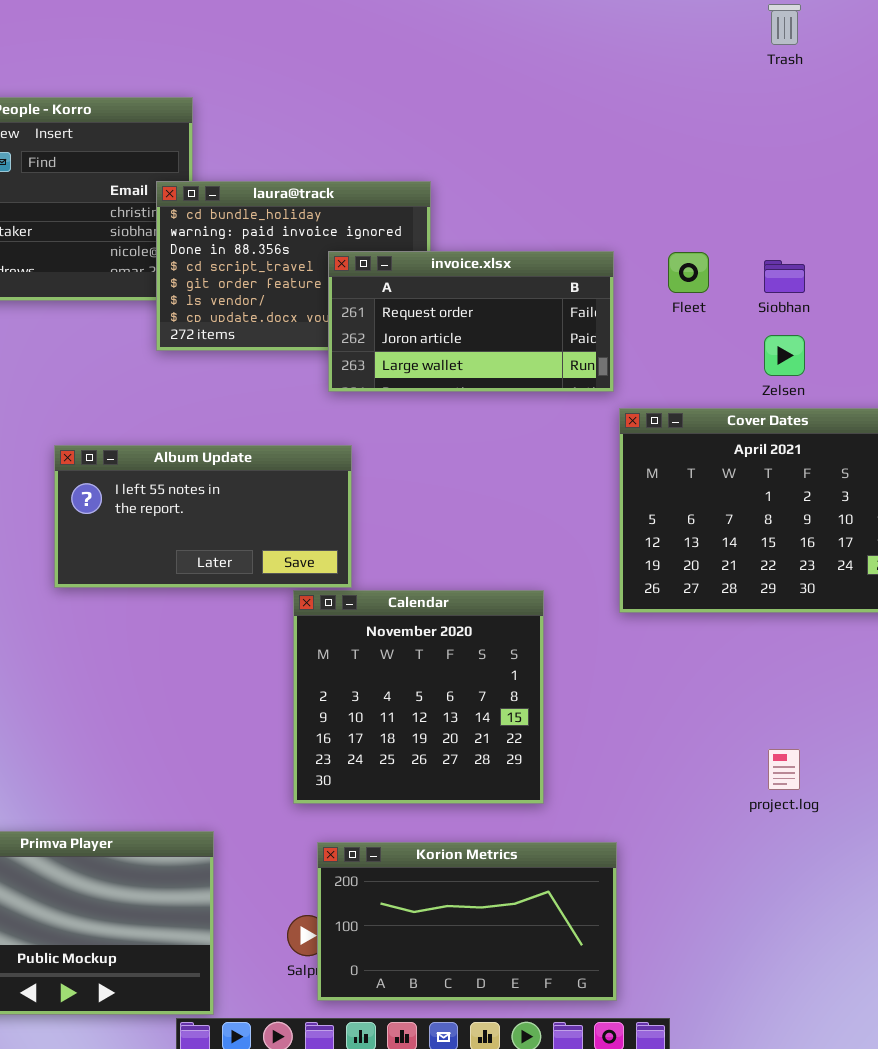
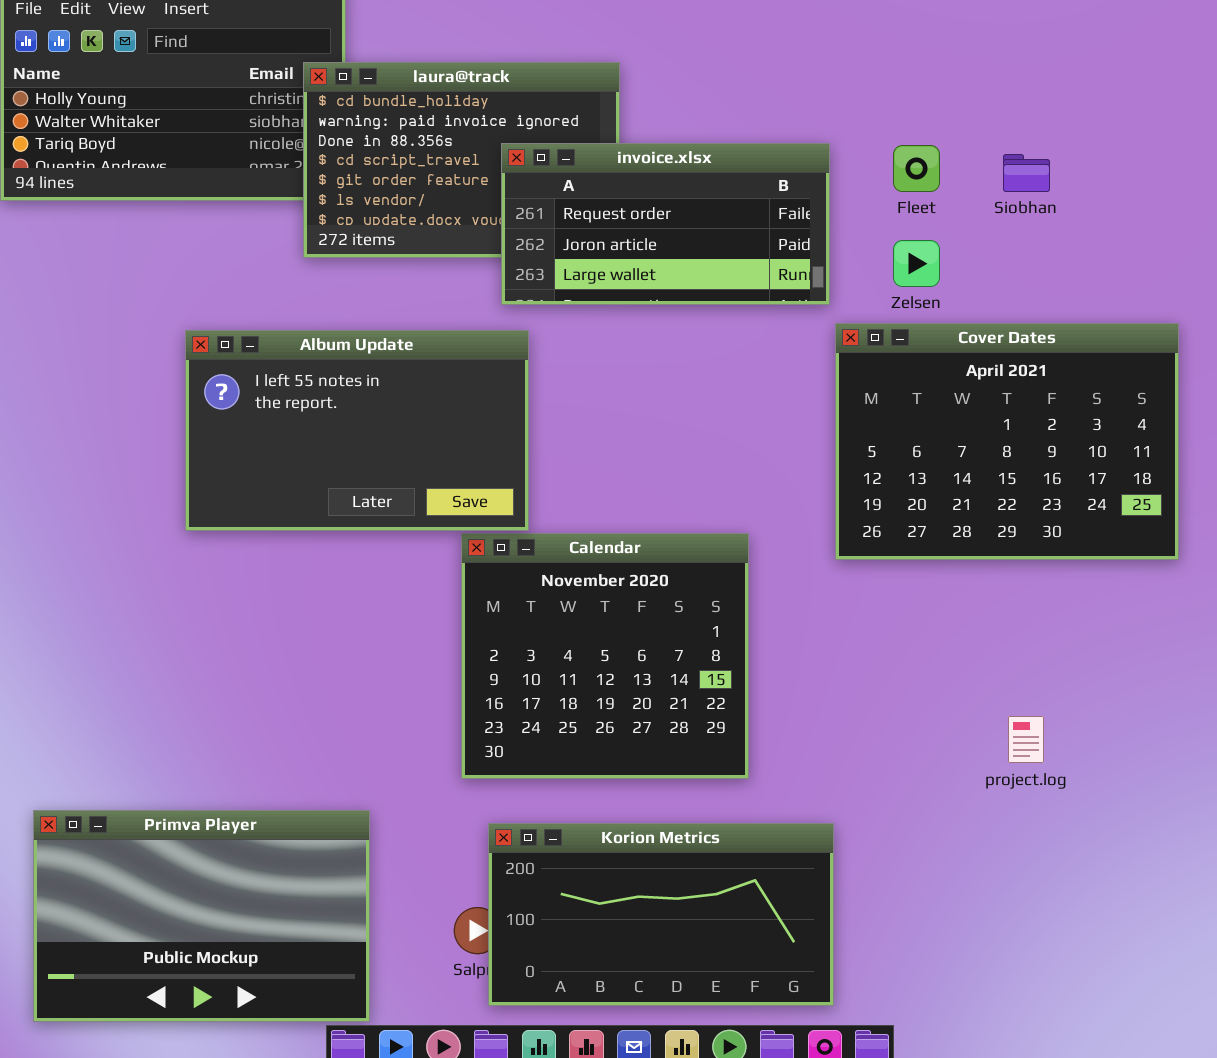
Zelsen: [764,335,805,376] -> [893,240,940,287], moved
Album Update: [54,445,352,588] -> [185,330,529,531], resized

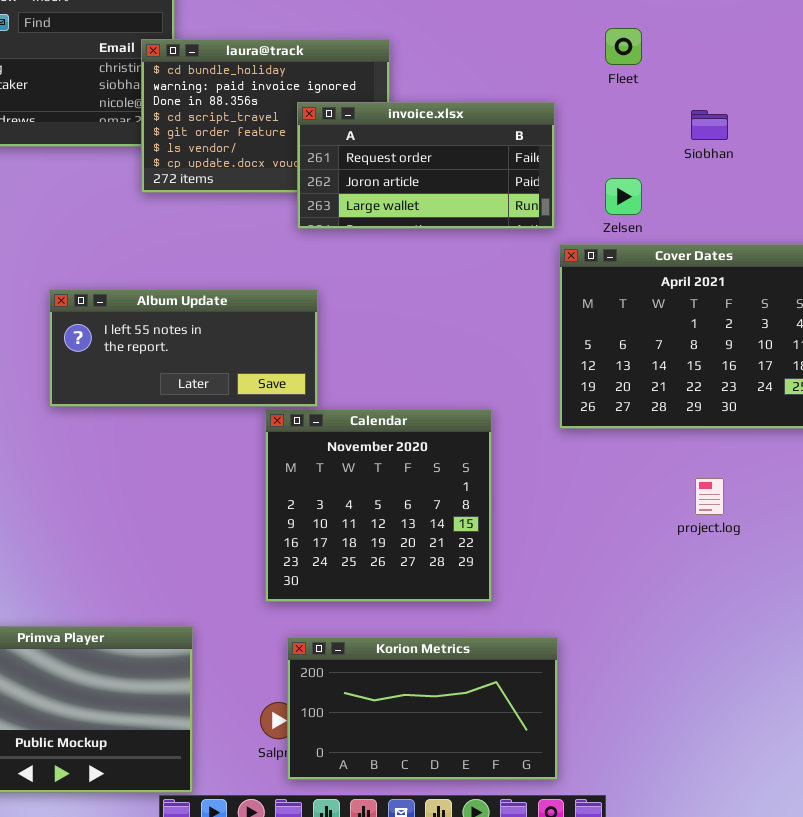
Fleet: [893,145,940,192] -> [605,28,642,65], moved
Album Update: [185,330,529,531] -> [49,289,318,407], resized
project.log: [1008,716,1044,763] -> [695,478,724,515], moved

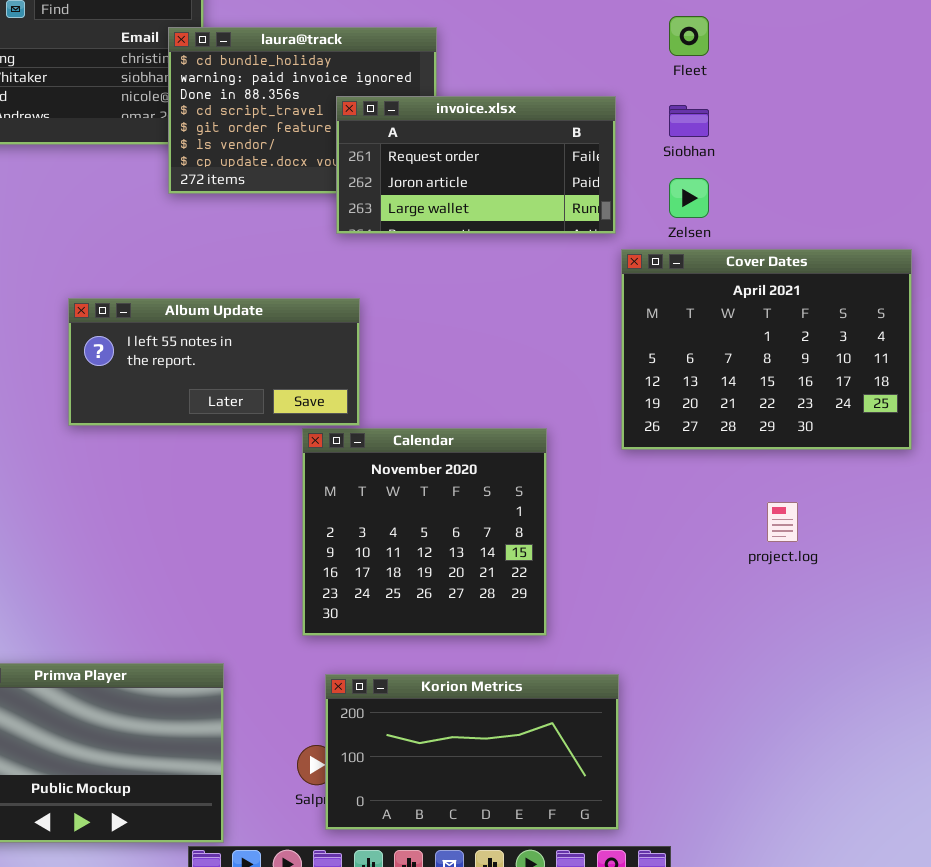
Siobhan: [691,110,728,140] -> [669,105,709,137], moved

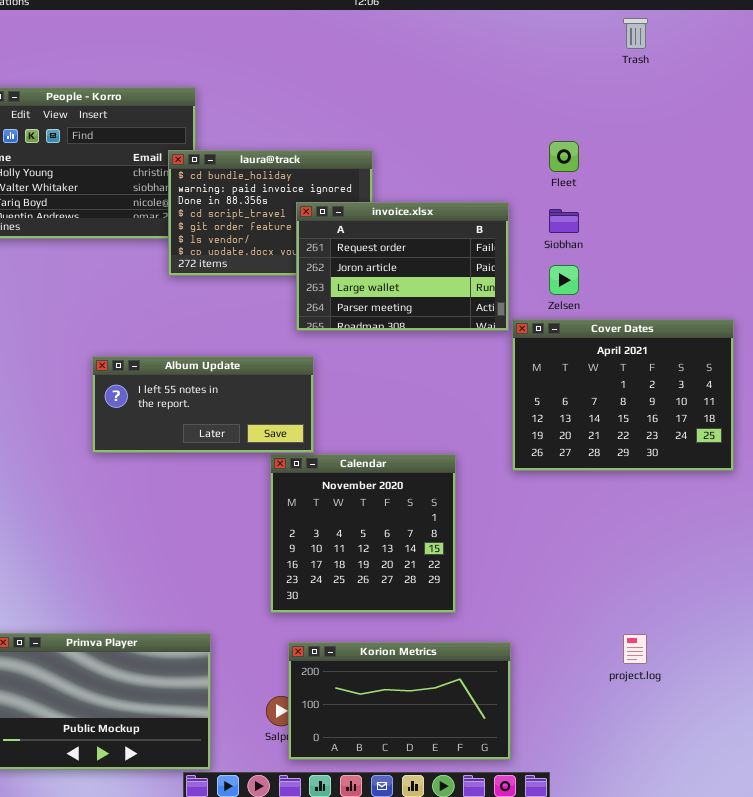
invoice.xlsx: [336,96,616,234] -> [296,202,509,331], resized
project.log: [767,502,798,542] -> [623,634,647,664], moved

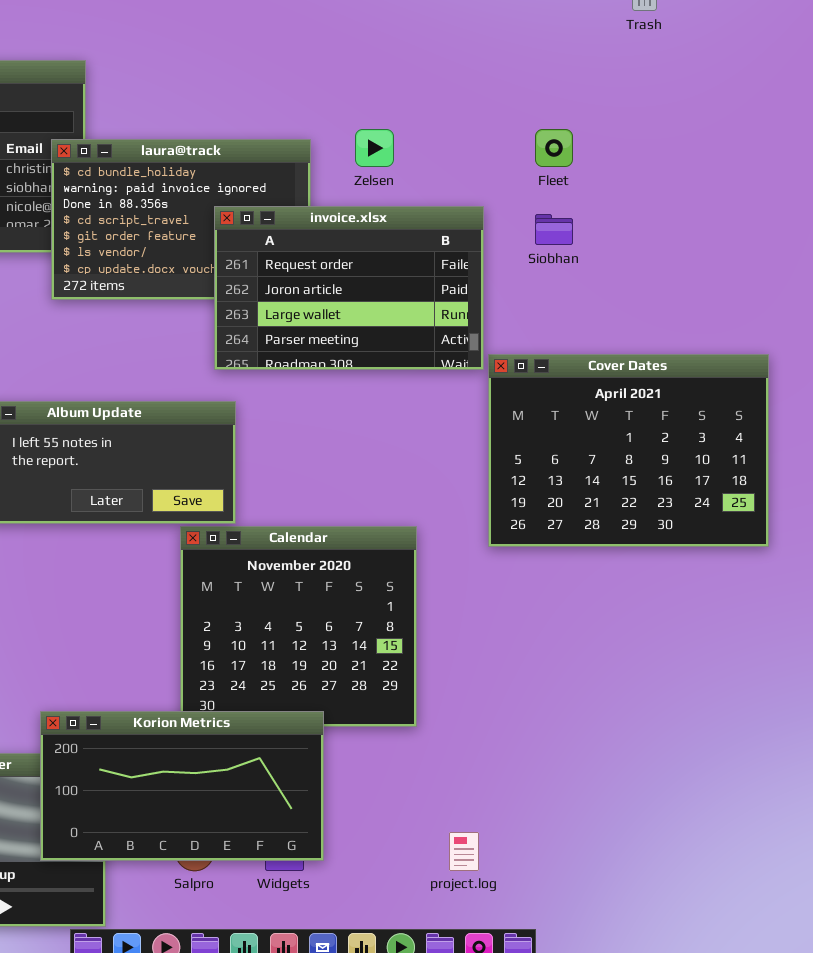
Zelsen: [549,265,579,295] -> [355,129,394,167], moved
project.log: [623,634,647,664] -> [449,832,479,871], moved
Korion Metrics: [288,642,511,760] -> [40,711,324,861], moved

